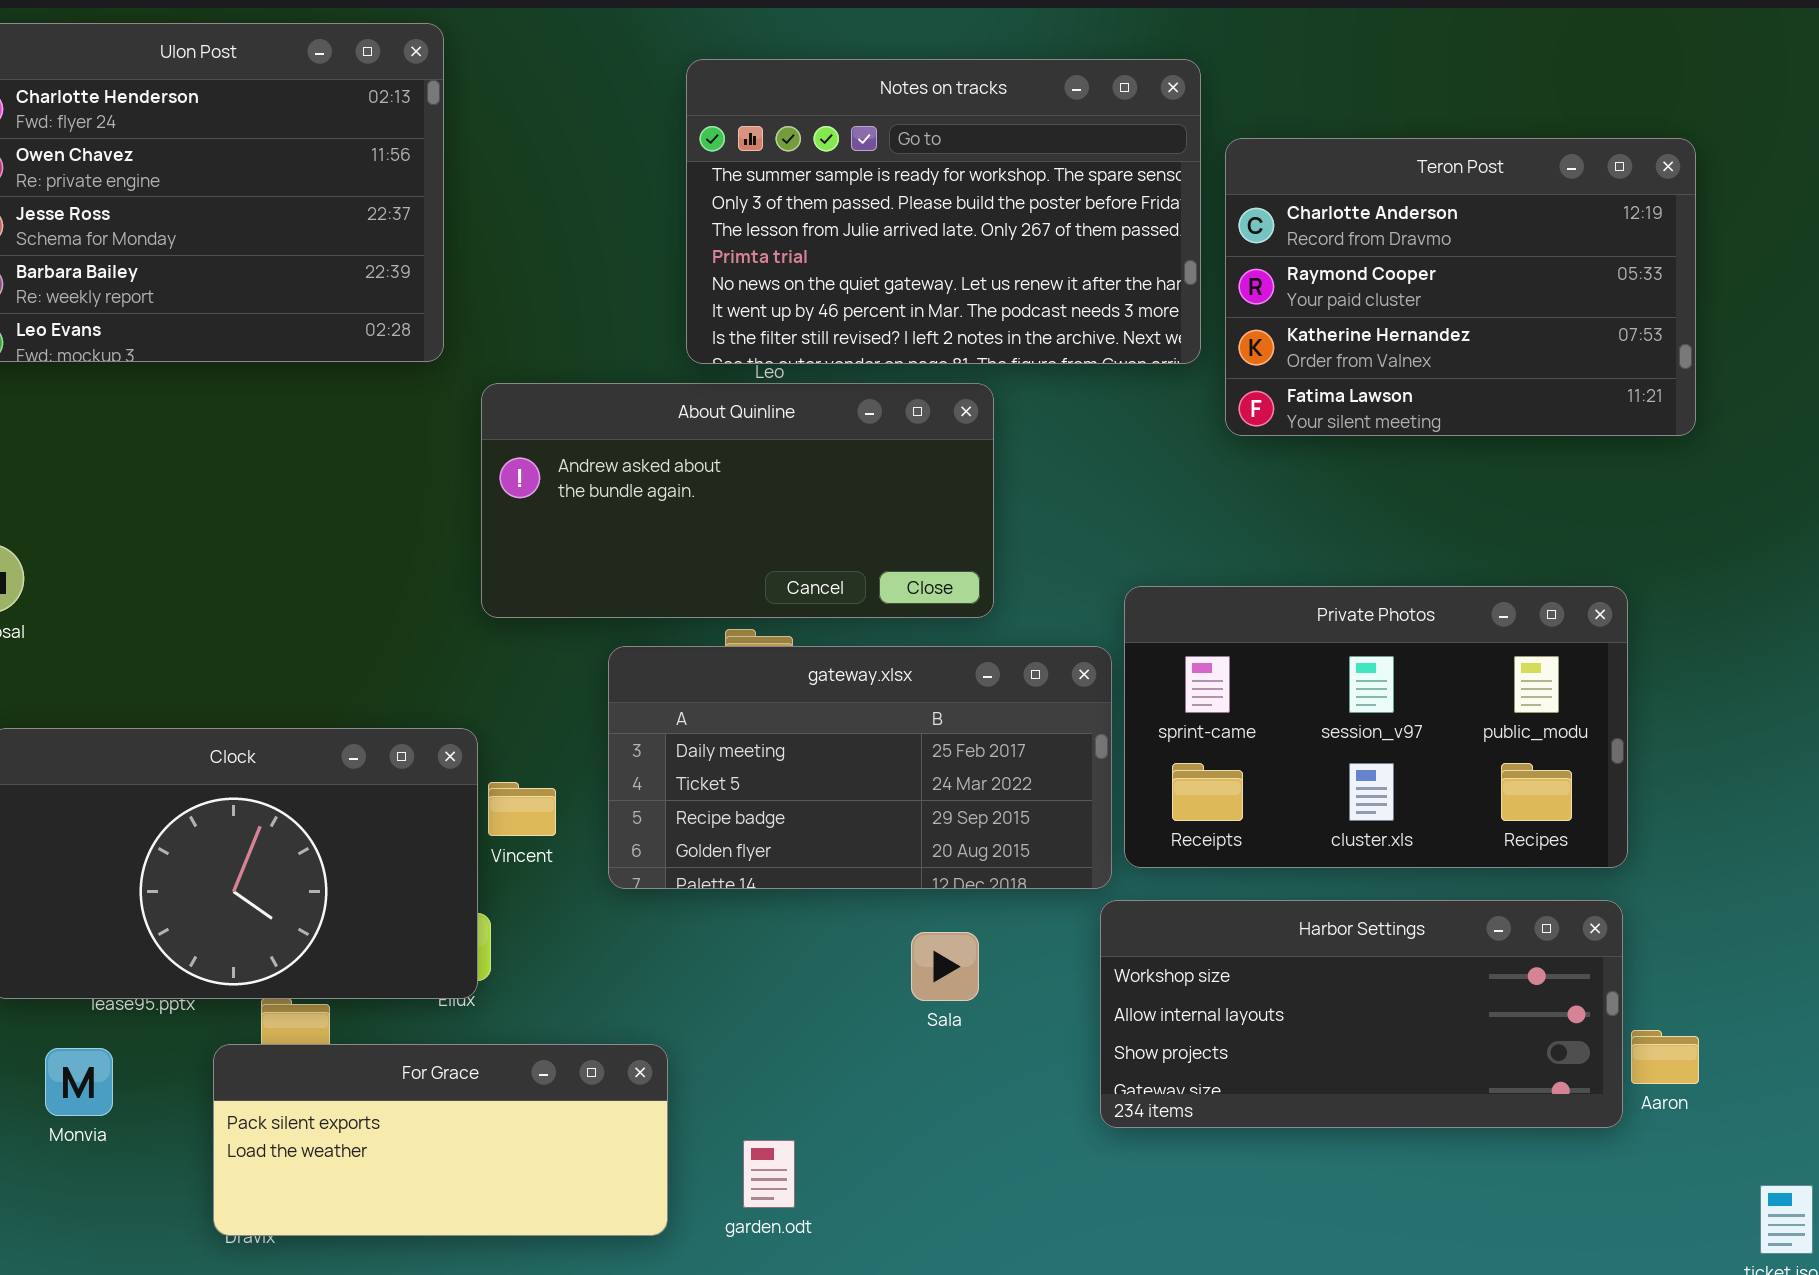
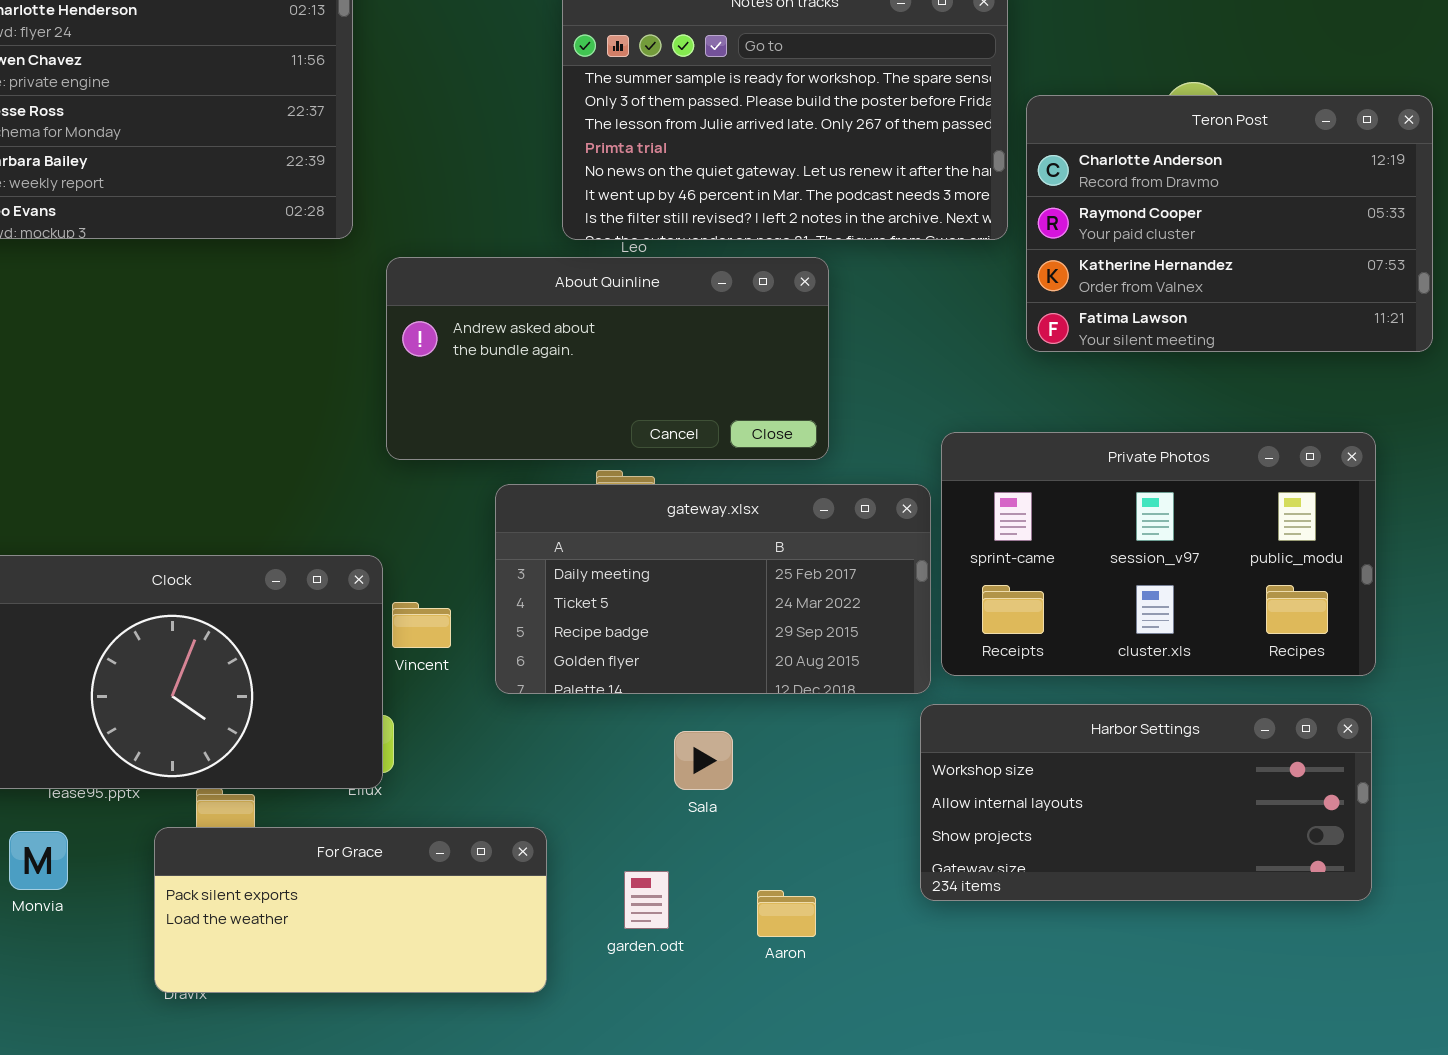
Teron Post: [1225,138,1696,436] -> [1026,95,1433,352], moved
Sala: [911,932,979,1001] -> [674,731,733,790], moved
Aaron: [1631,1030,1699,1084] -> [757,890,816,937], moved
garden.odt: [743,1140,795,1208] -> [624,871,669,929], moved

